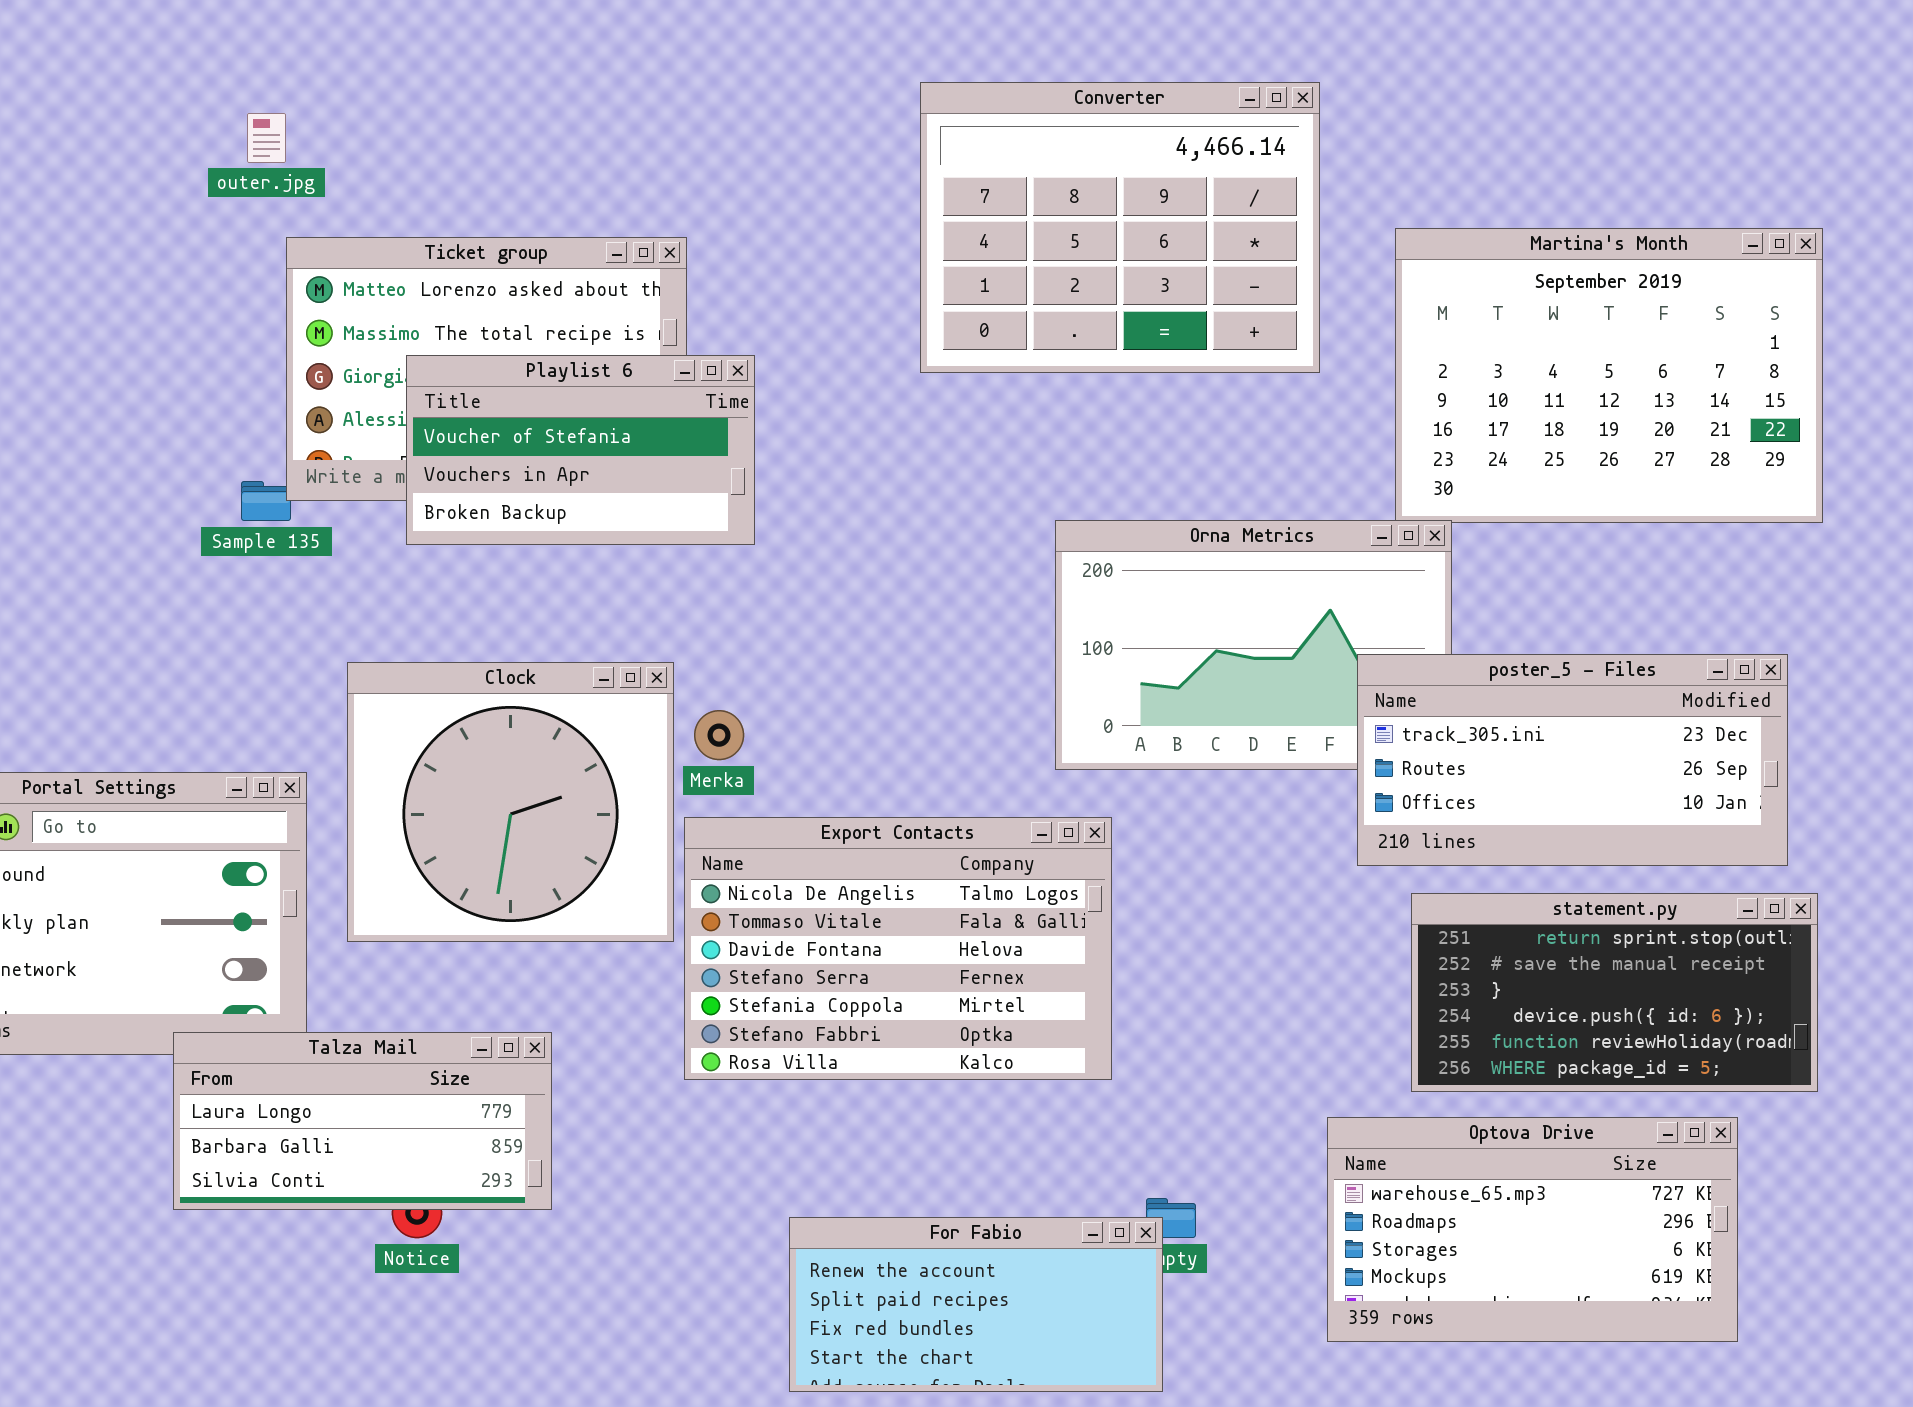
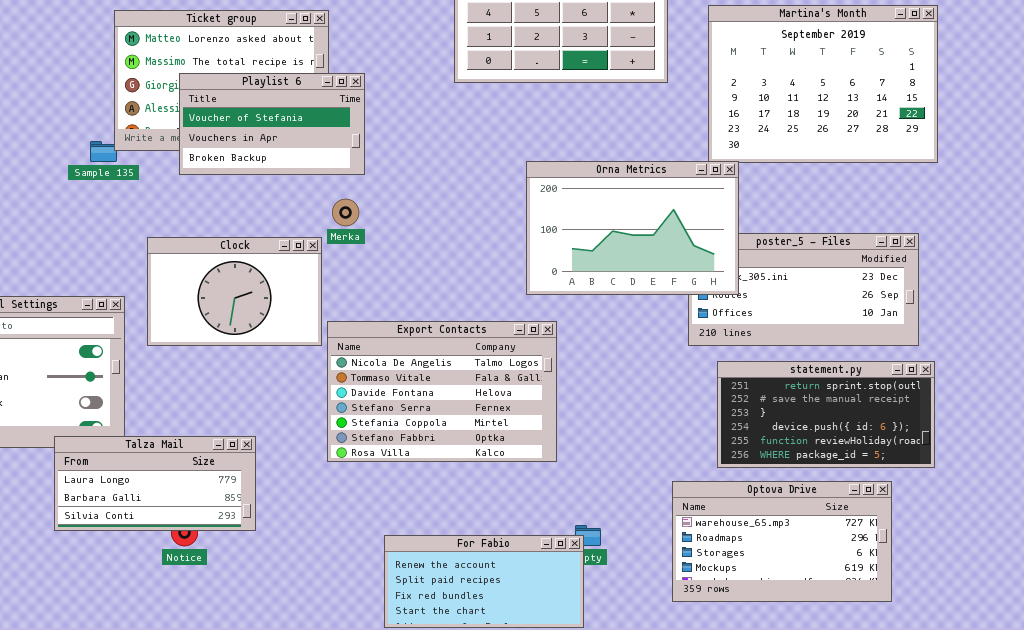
Orna Metrics: [1055,520,1452,770] -> [526,161,739,295], raised
Clock: [347,662,674,942] -> [147,237,322,346], resized
Merka: [694,710,744,760] -> [332,199,359,226], moved

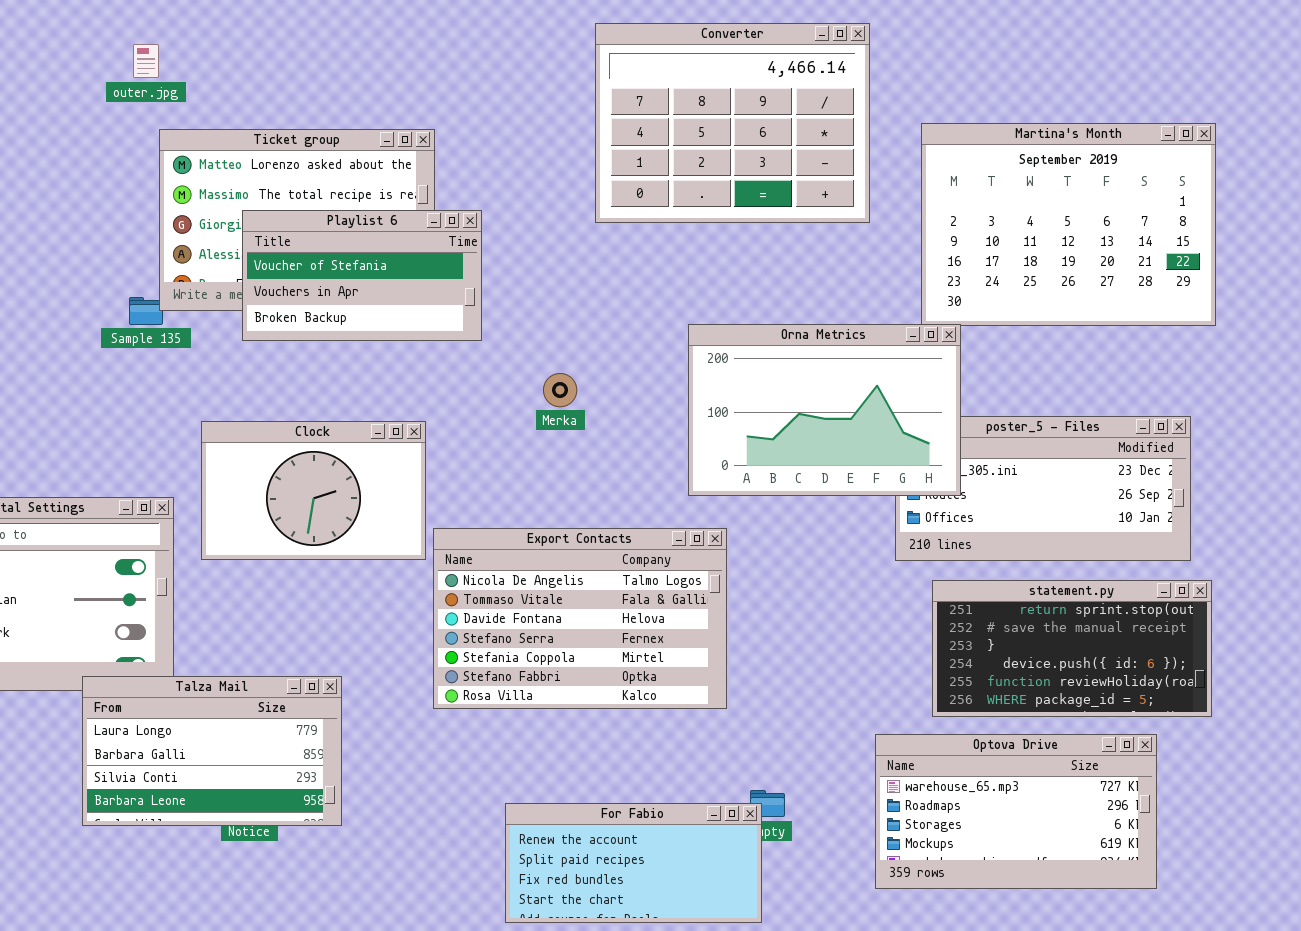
Merka: [332,199,359,226] -> [543,373,577,407], moved
Talza Mail: [54,436,256,531] -> [82,676,342,826], resized

